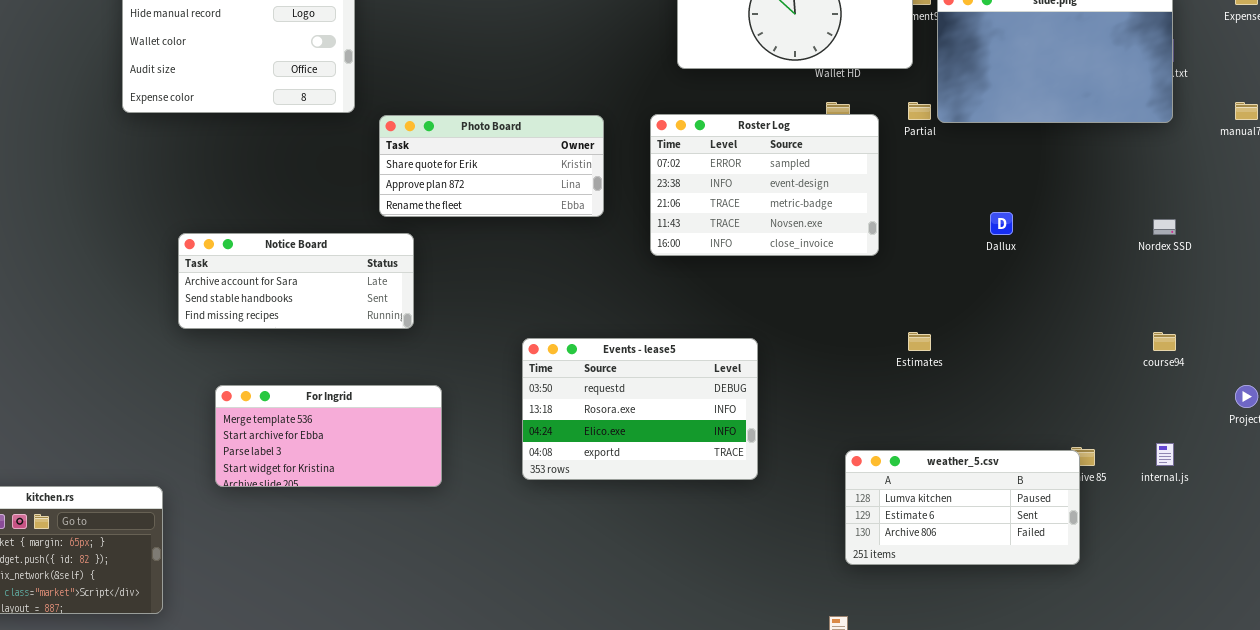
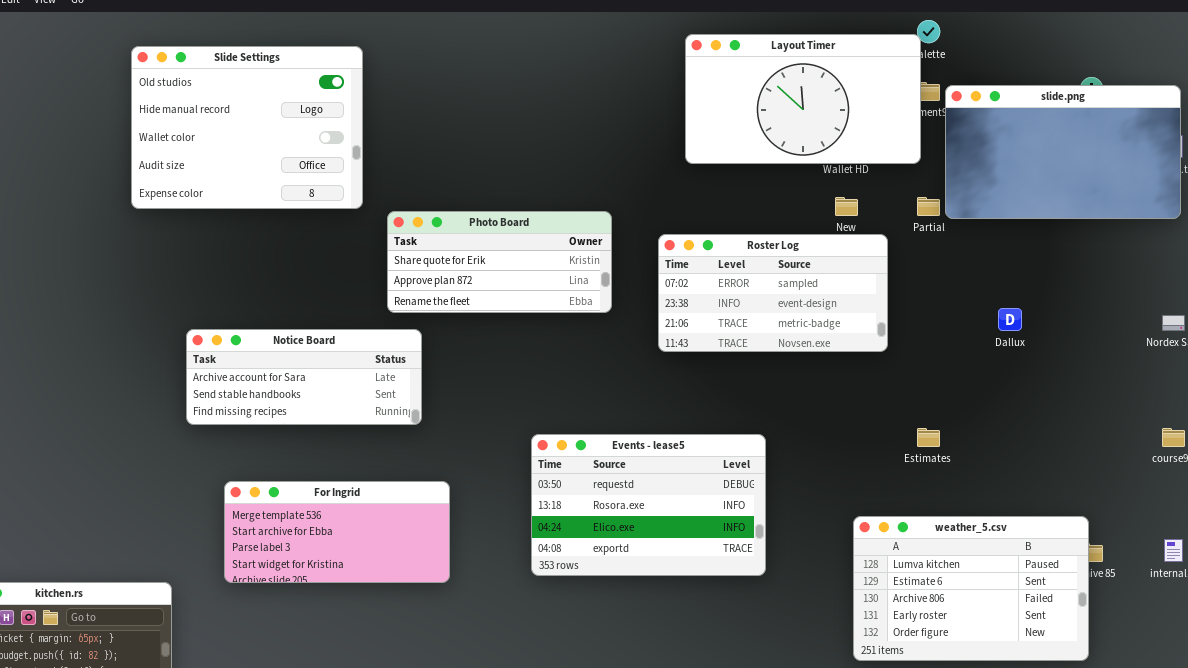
Roster Log: [650,114,879,256] -> [658,234,888,352], resized
weather_5.csv: [845,450,1080,565] -> [853,516,1089,661], resized

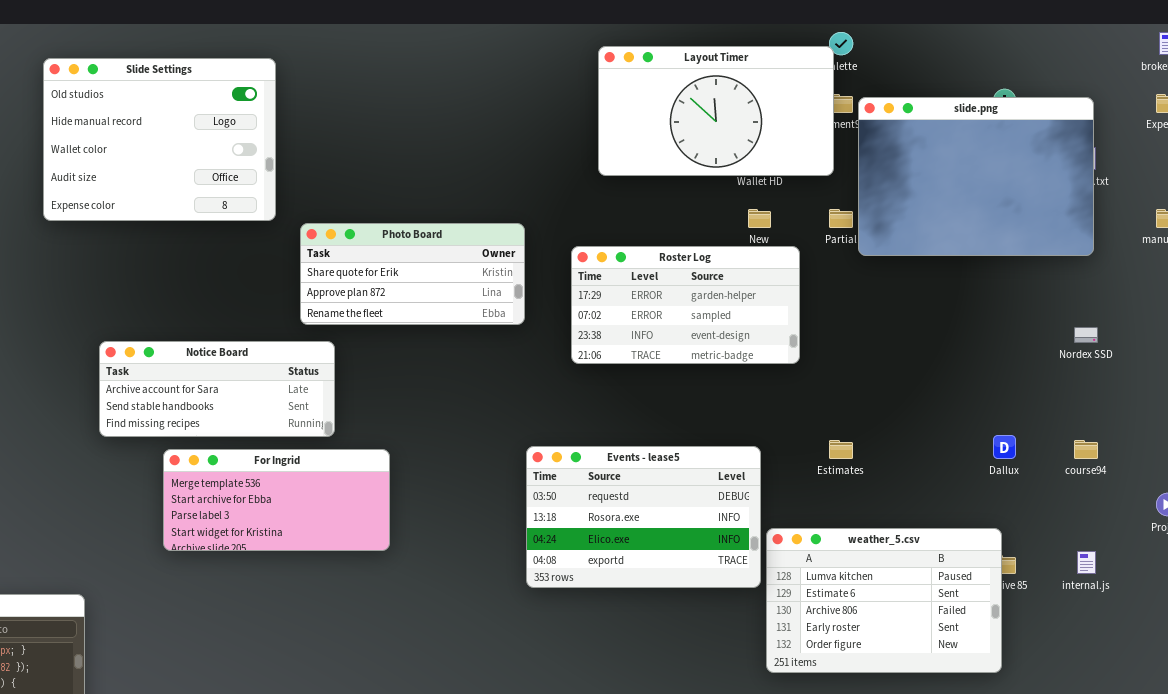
slide.png: [945,85,1181,219] -> [858,97,1094,256], resized
Roster Log: [658,234,888,352] -> [571,246,800,364], scrolled up 1 row
Dallux: [998,308,1022,331] -> [993,435,1016,459], moved
Events - lease5: [531,434,766,576] -> [526,446,761,588], moved
For Ingrid: [224,481,450,583] -> [163,449,390,551], moved

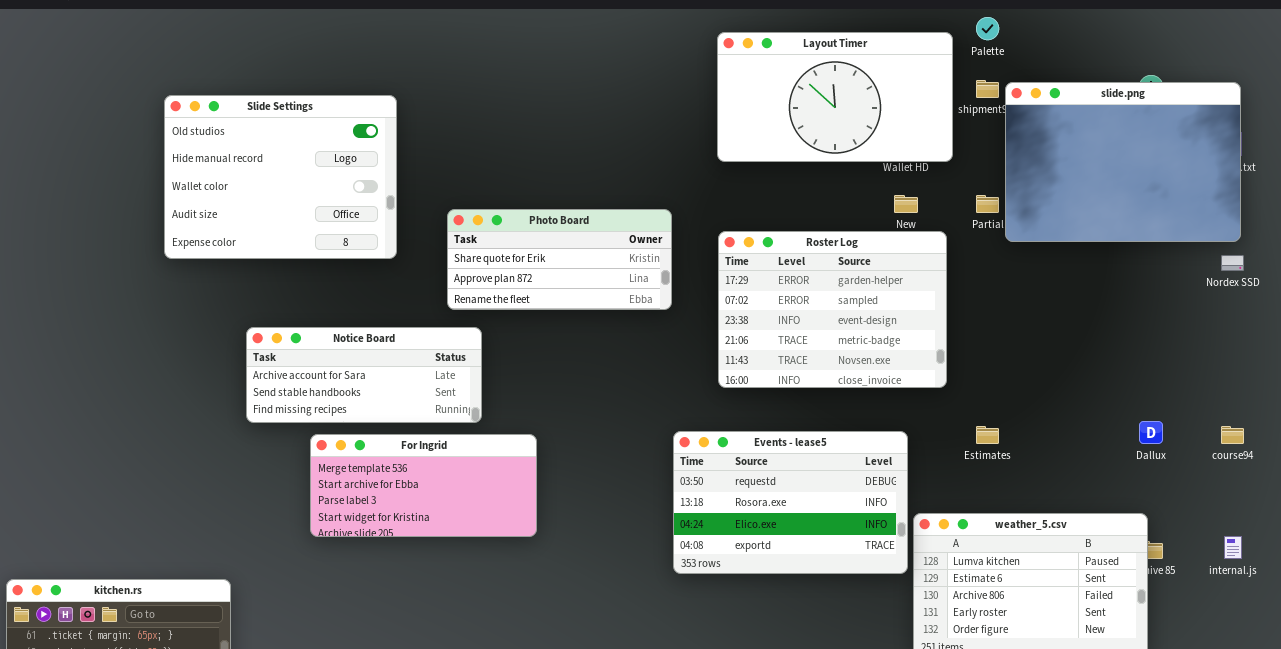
Layout Timer: [598,46,834,176] -> [717,32,953,162], moved
Slide Settings: [43,58,276,221] -> [164,95,397,259], moved
Roster Log: [571,246,800,364] -> [718,231,947,388], resized
Nordex SSD: [1074,327,1098,343] -> [1221,255,1244,271], moved

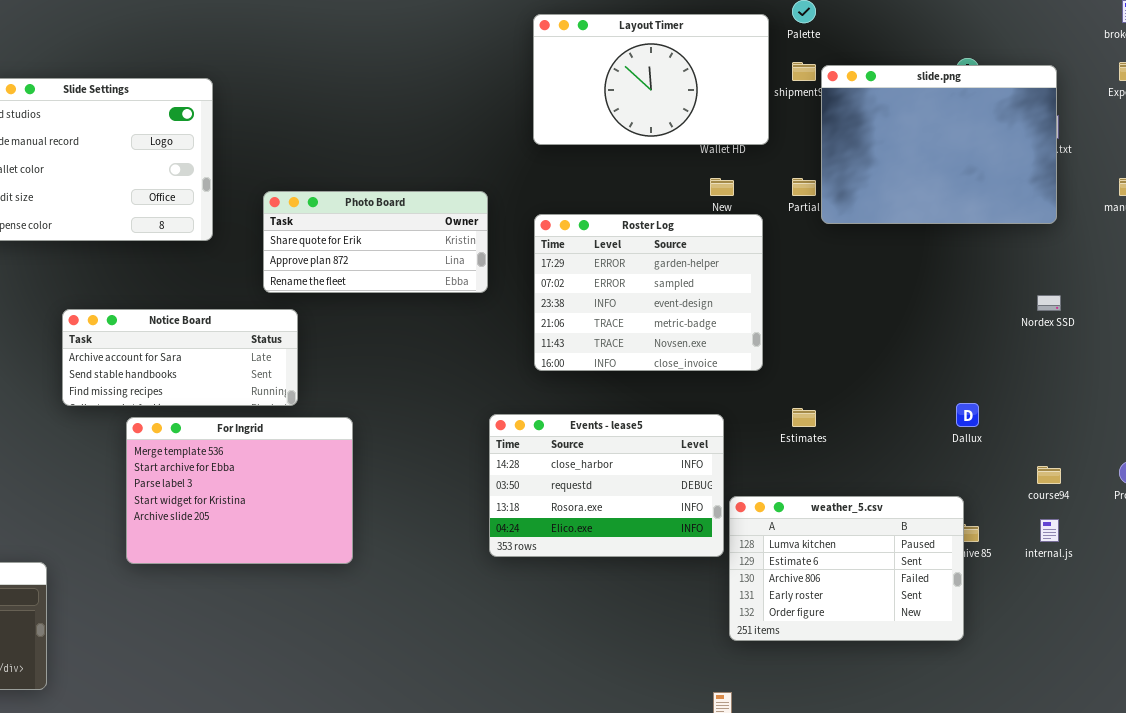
Nordex SSD: [1221,255,1244,271] -> [1037,295,1061,311], moved
course94: [1221,426,1244,444] -> [1037,466,1061,484], moved
Events - lease5: [673,431,908,574] -> [489,414,724,557], scrolled up 1 row
For Ingrid: [310,434,537,537] -> [126,417,353,564], resized

